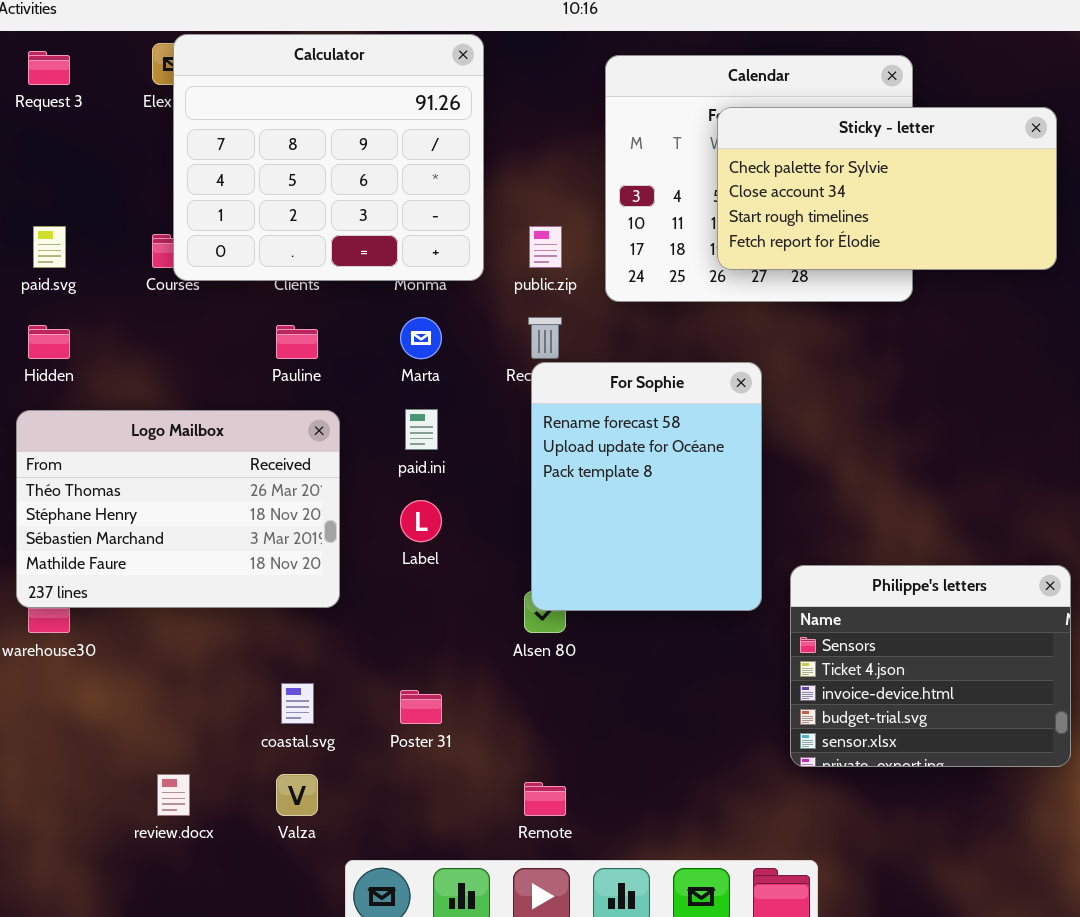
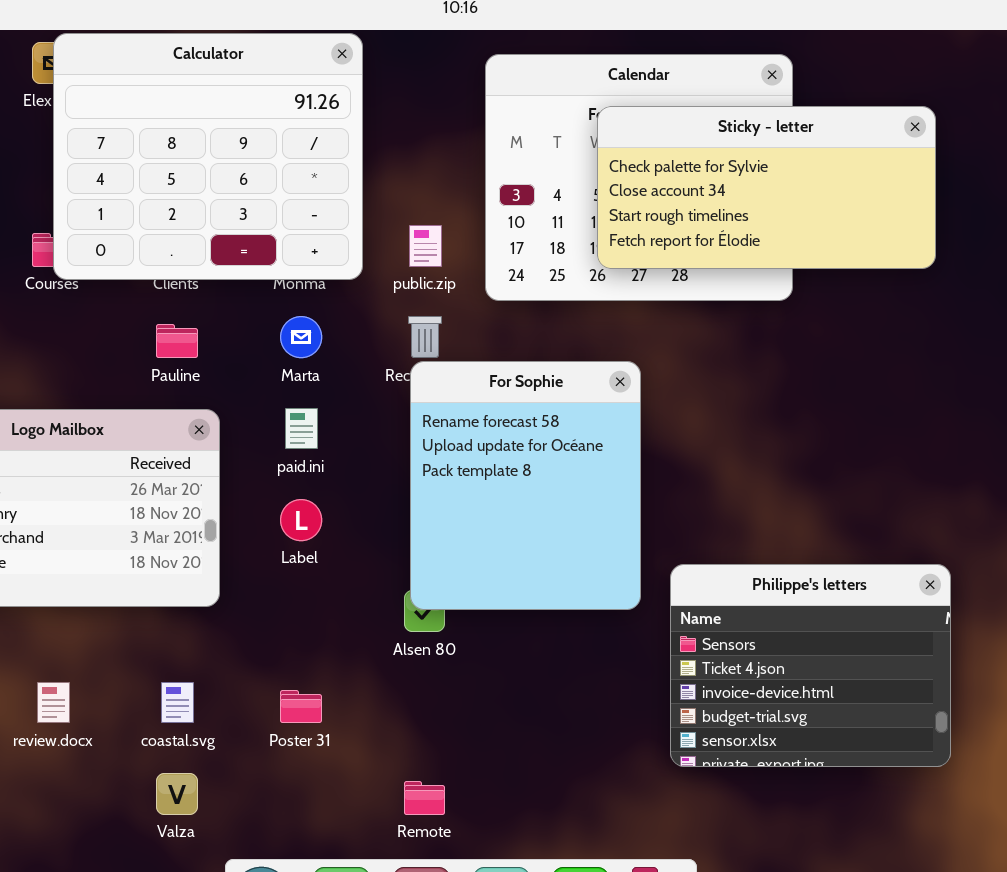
review.docx: [157,774,190,816] -> [37,682,70,723], moved

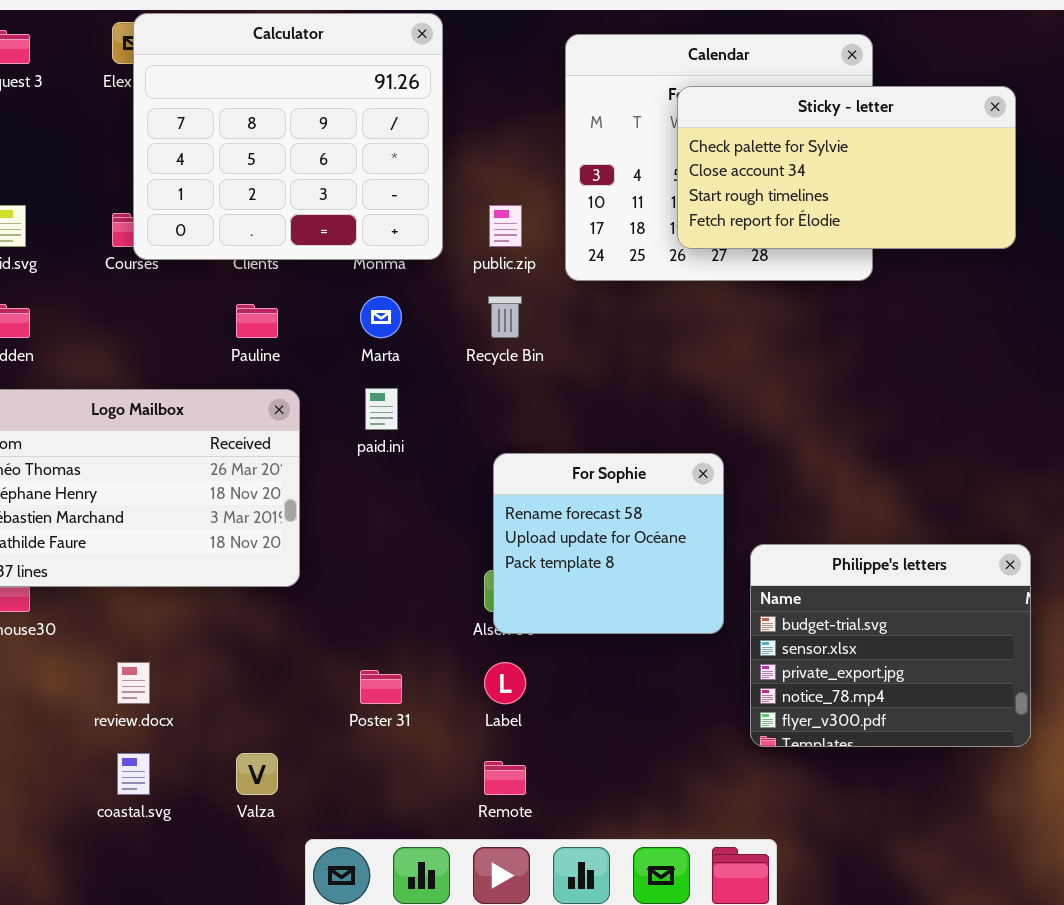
For Sophie: [410,361,641,610] -> [493,453,724,634], moved, resized
Label: [280,499,322,541] -> [484,662,526,704], moved
Philippe's letters: [670,564,951,767] -> [750,544,1031,747], scrolled down 3 rows
coastal.svg: [161,682,194,723] -> [117,753,150,795], moved

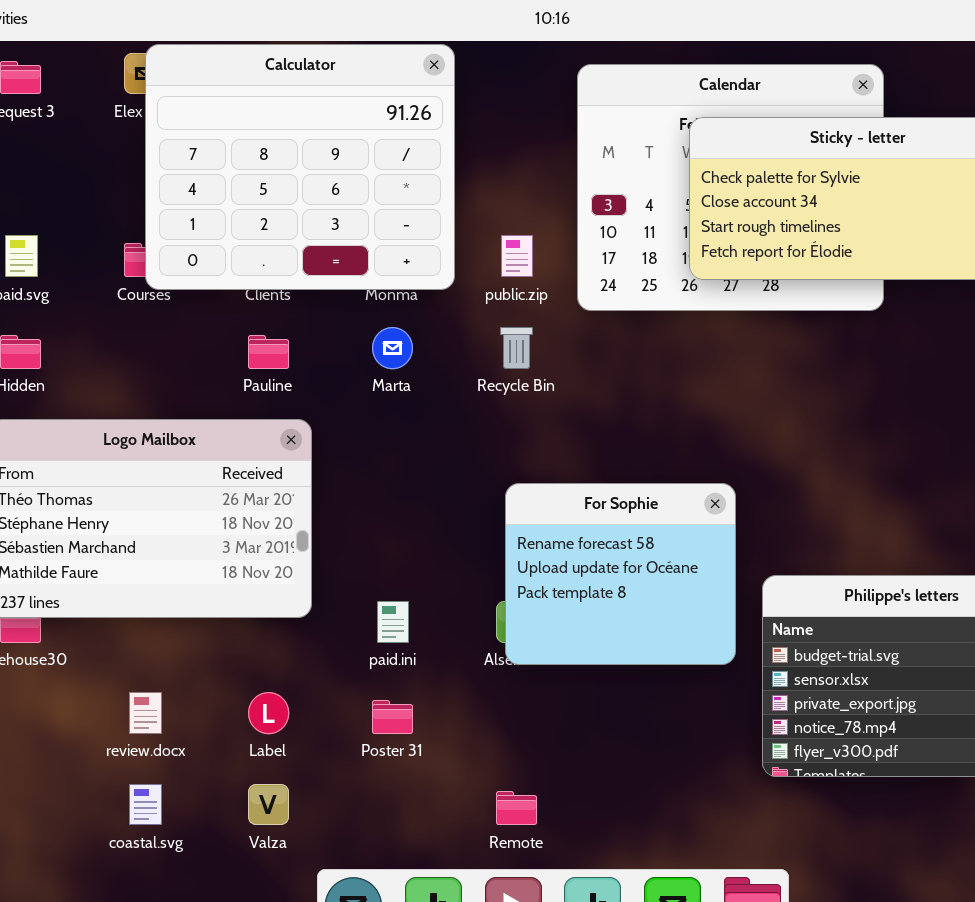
paid.ini: [365,388,398,430] -> [377,601,409,643], moved
Label: [484,662,526,704] -> [248,692,289,734], moved

